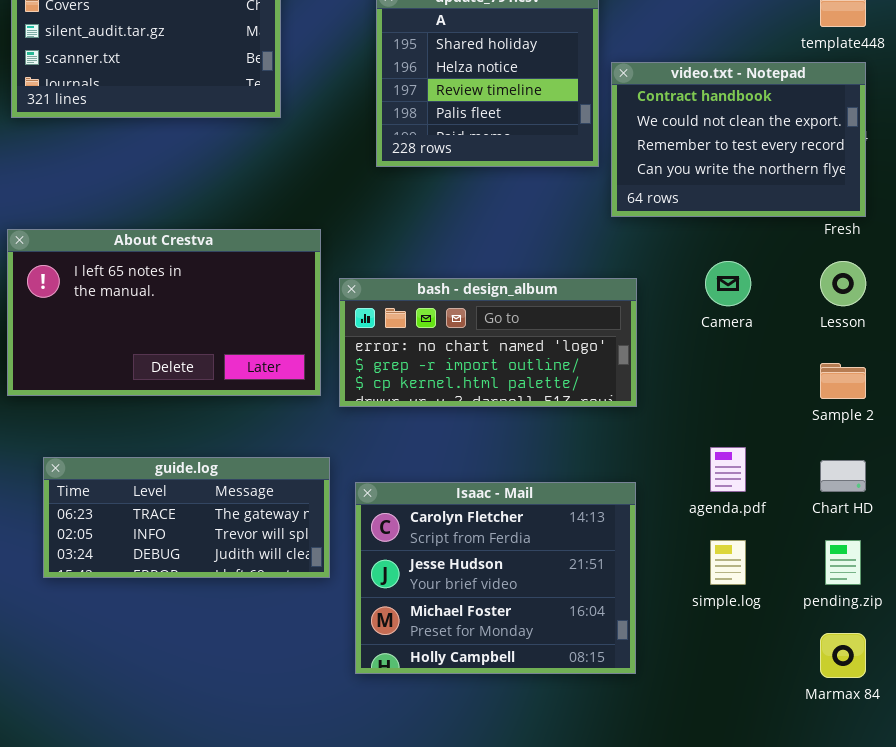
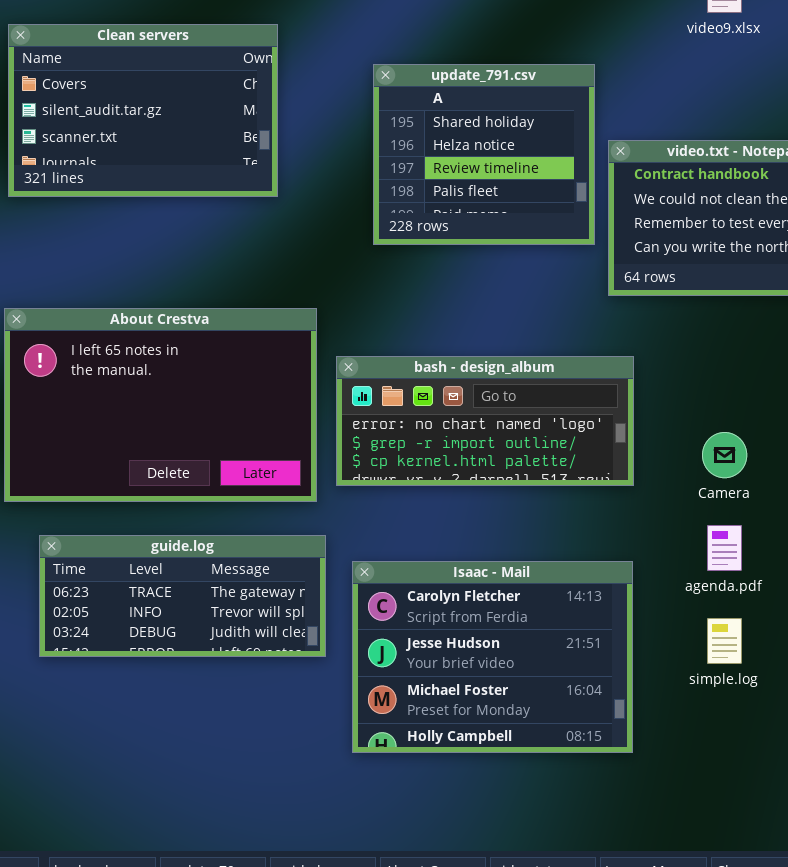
About Crestva: [7,229,321,396] -> [4,308,317,502], resized
Camera: [705,261,751,306] -> [702,432,747,478], moved

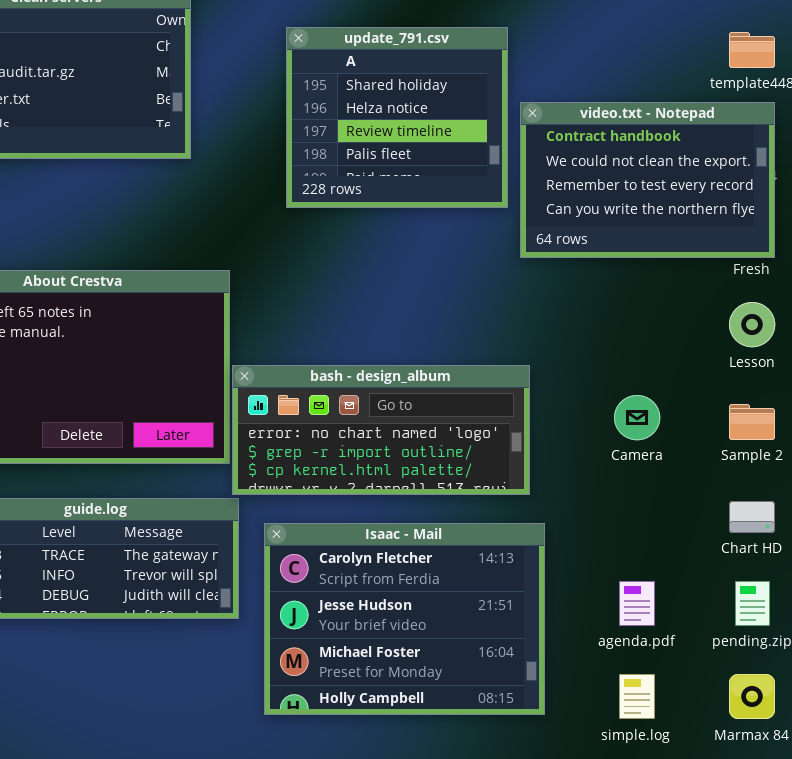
bash - design_album: [336,356,634,486] -> [232,365,530,495], moved
agenda.pdf: [707,525,742,571] -> [619,581,655,626], moved
simple.log: [707,618,742,664] -> [619,674,655,719], moved

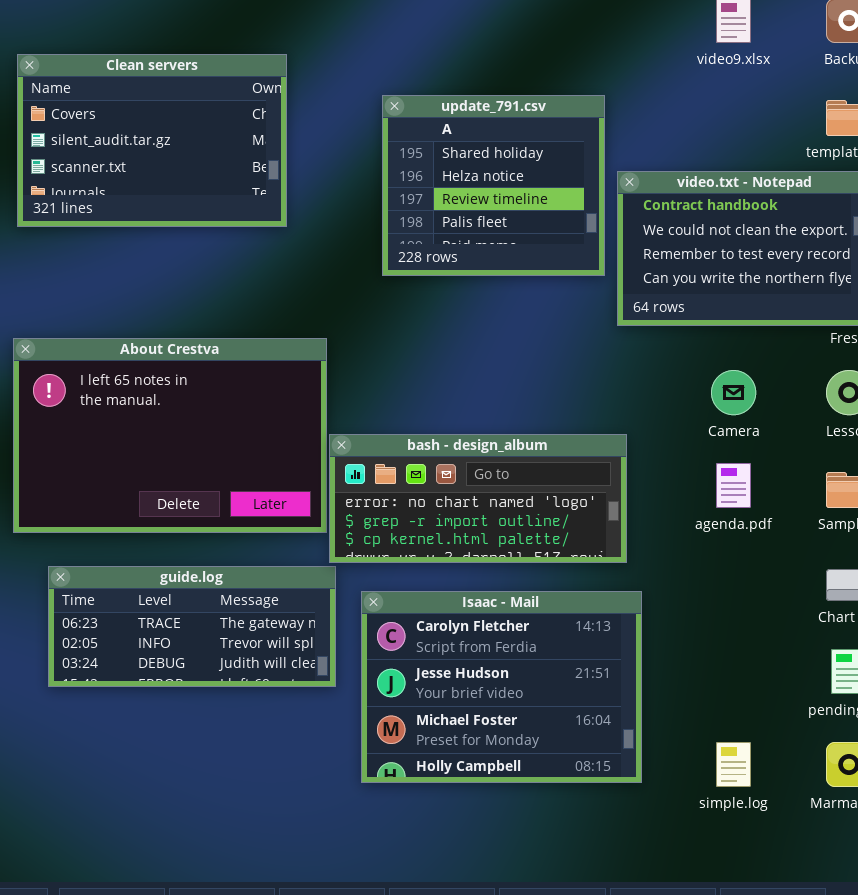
Camera: [614,395,660,440] -> [711,370,756,415], moved
agenda.pdf: [619,581,655,626] -> [716,463,751,508], moved

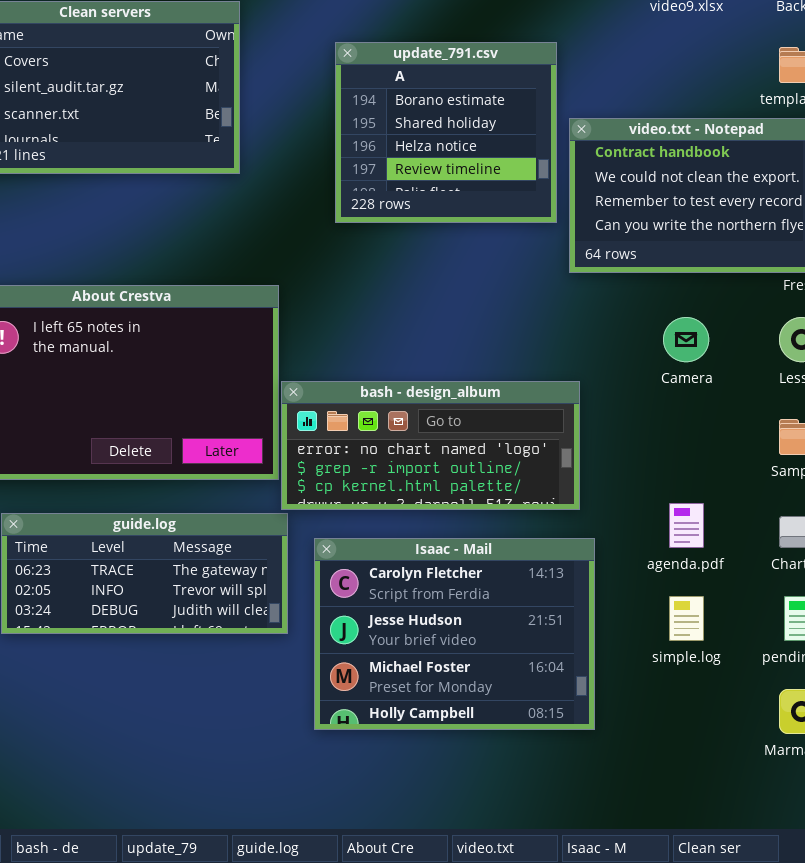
update_791.csv: [382,95,605,276] -> [335,42,557,223], scrolled up 1 row
agenda.pdf: [716,463,751,508] -> [669,503,704,548], moved
simple.log: [716,742,751,787] -> [669,596,704,641], moved

